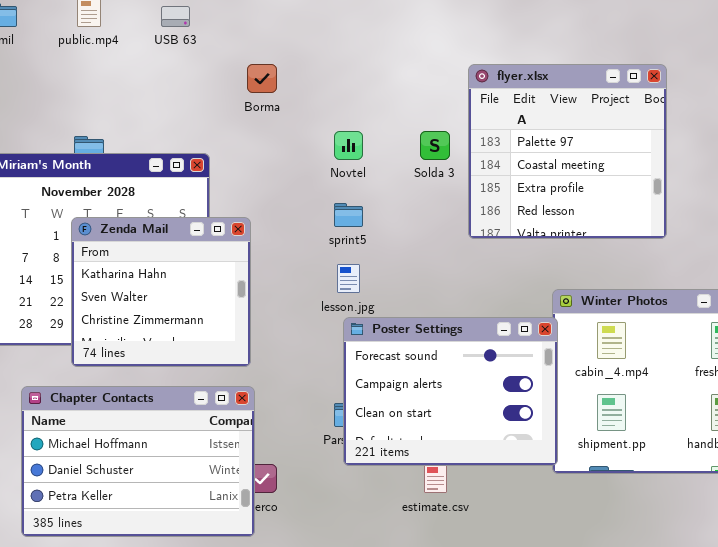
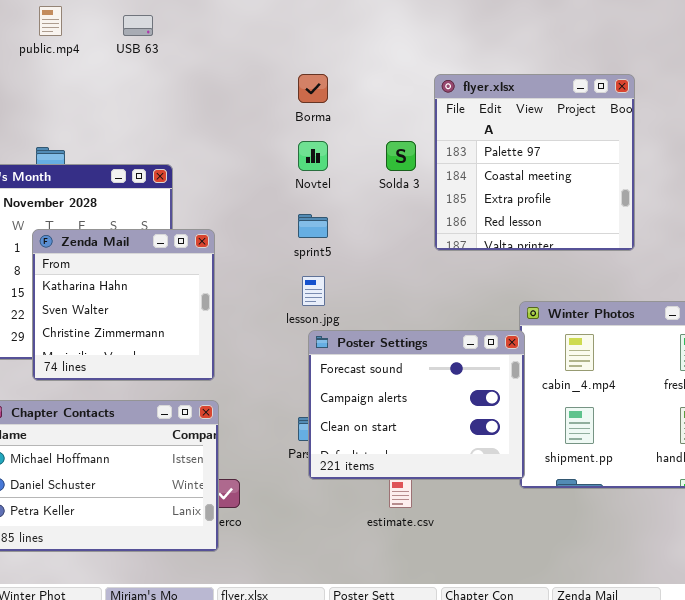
Borma: [247,64,277,93] -> [298,74,328,103], moved

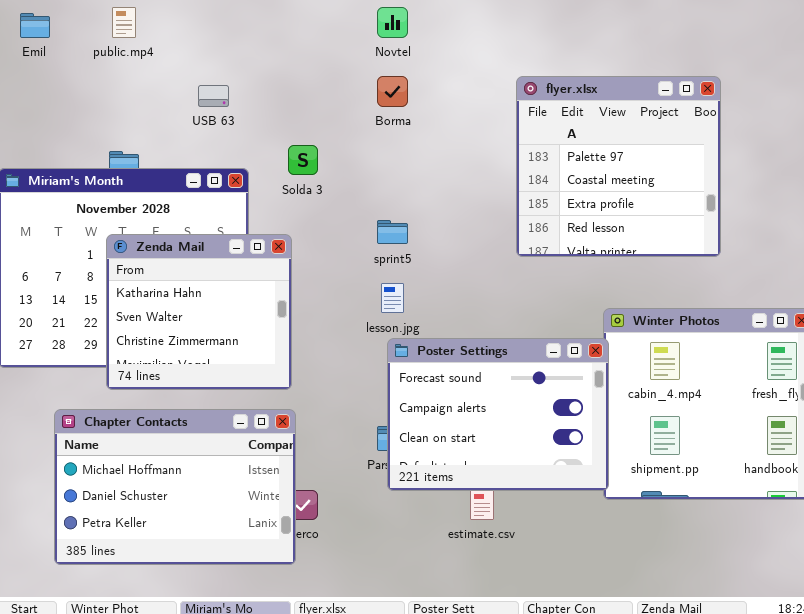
USB 63: [123,15,153,36] -> [198,85,229,107], moved
Novtel: [298,141,328,171] -> [377,7,408,38], moved
Solda 3: [386,141,416,171] -> [288,145,318,175], moved

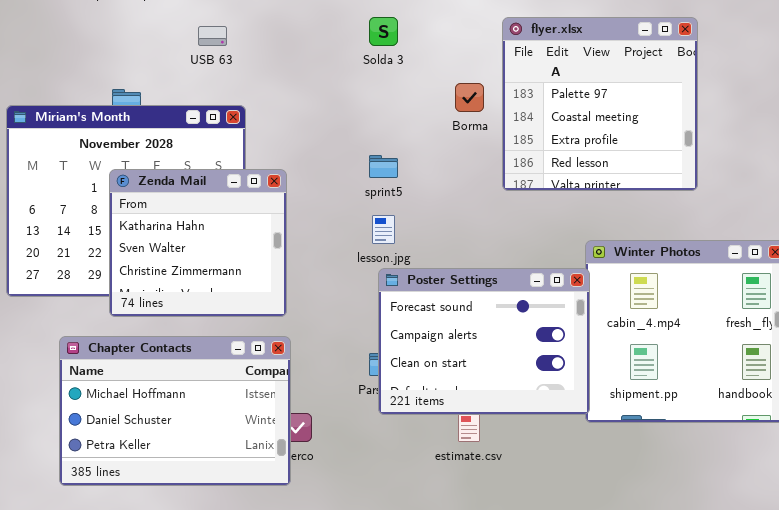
Borma: [377,76,408,107] -> [455,83,484,112], moved
Solda 3: [288,145,318,175] -> [369,17,398,46], moved

